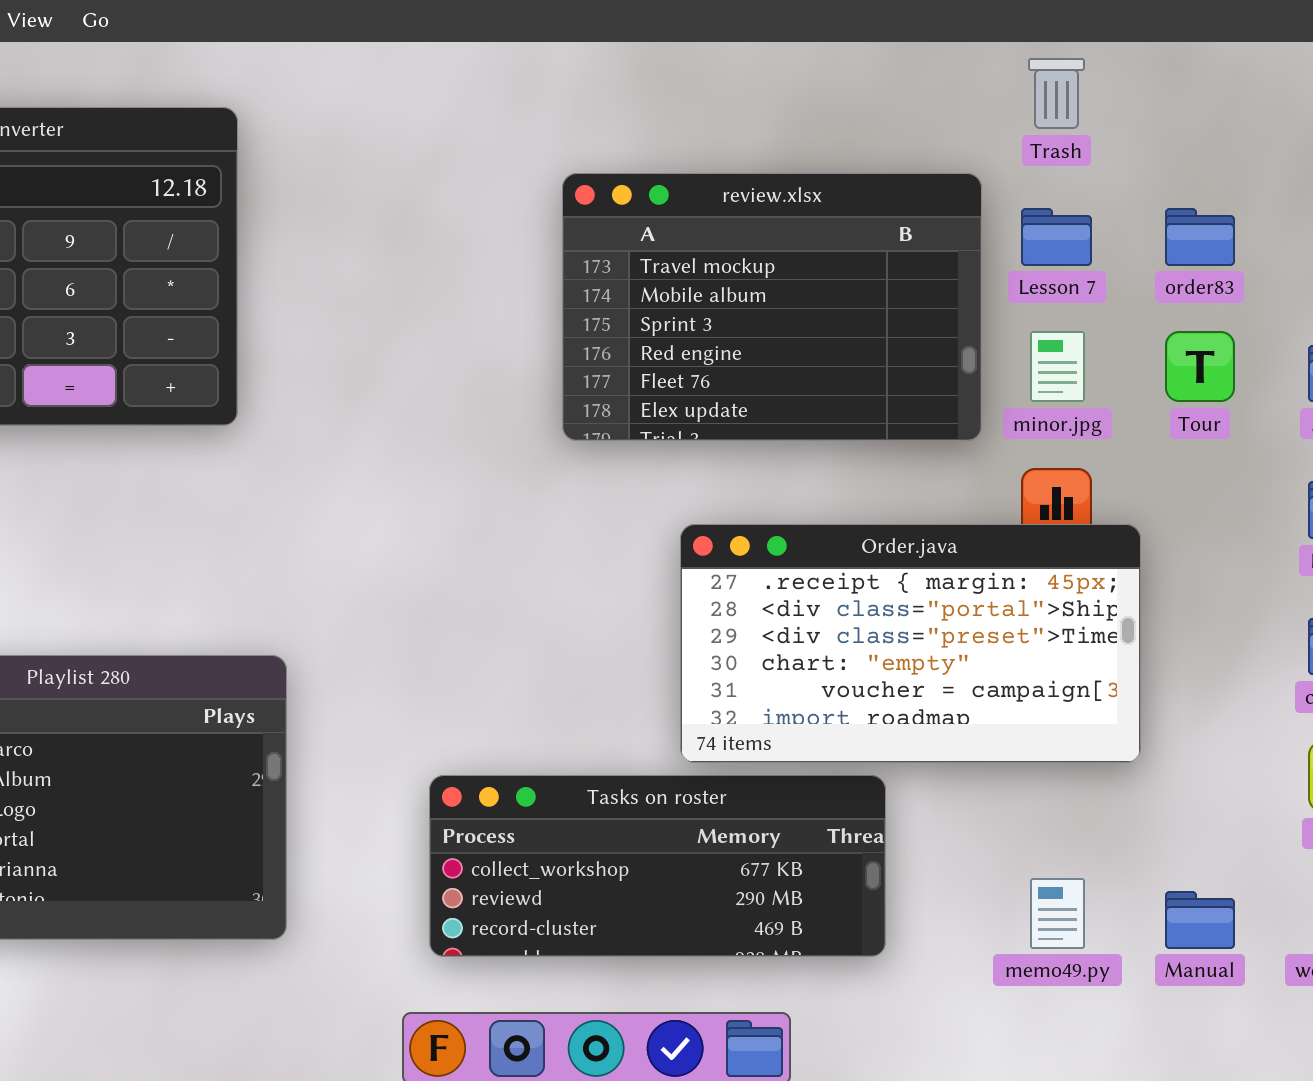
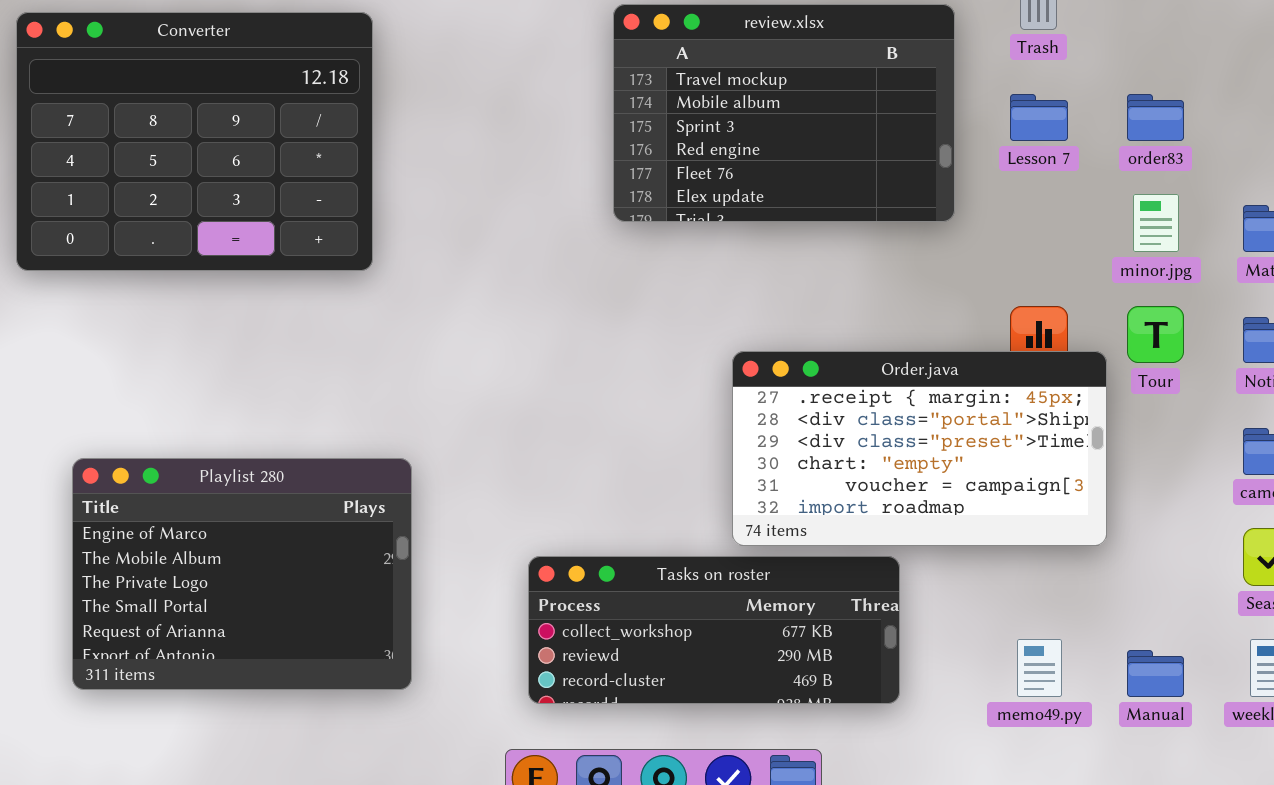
review.xlsx: [562,173,982,441] -> [613,4,955,222], moved
minor.jpg: [1030,331,1085,402] -> [1133,194,1179,252], moved
Tour: [1165,331,1235,402] -> [1127,306,1184,363], moved

